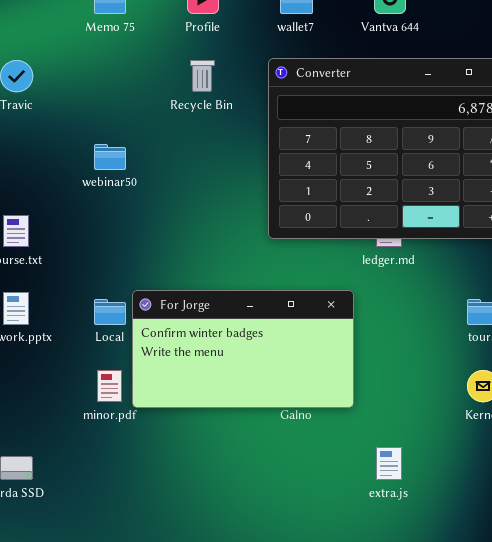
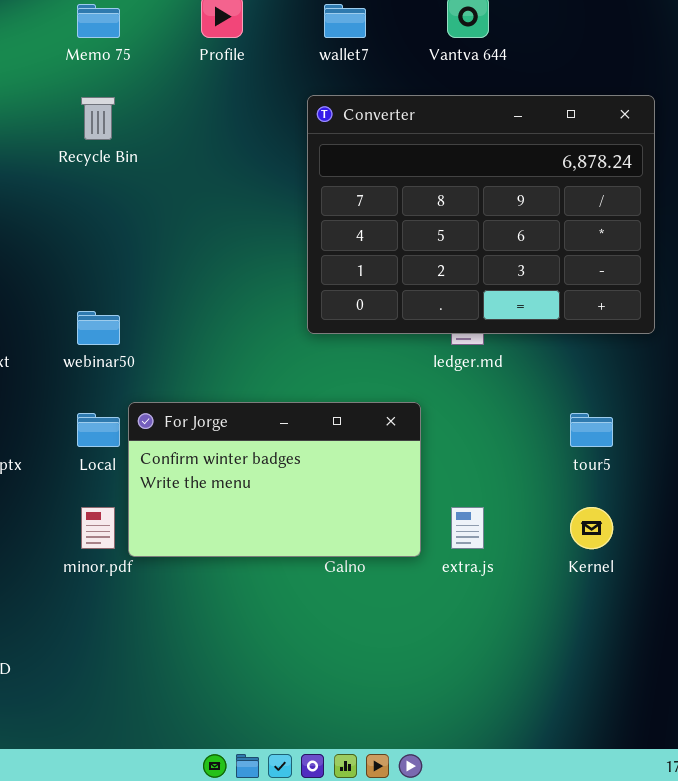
Recycle Bin: [190,60,215,92] -> [81,97,115,140], moved
webinar50: [94,144,126,170] -> [77,311,120,345], moved
extra.js: [376,447,402,480] -> [451,507,484,549], moved

